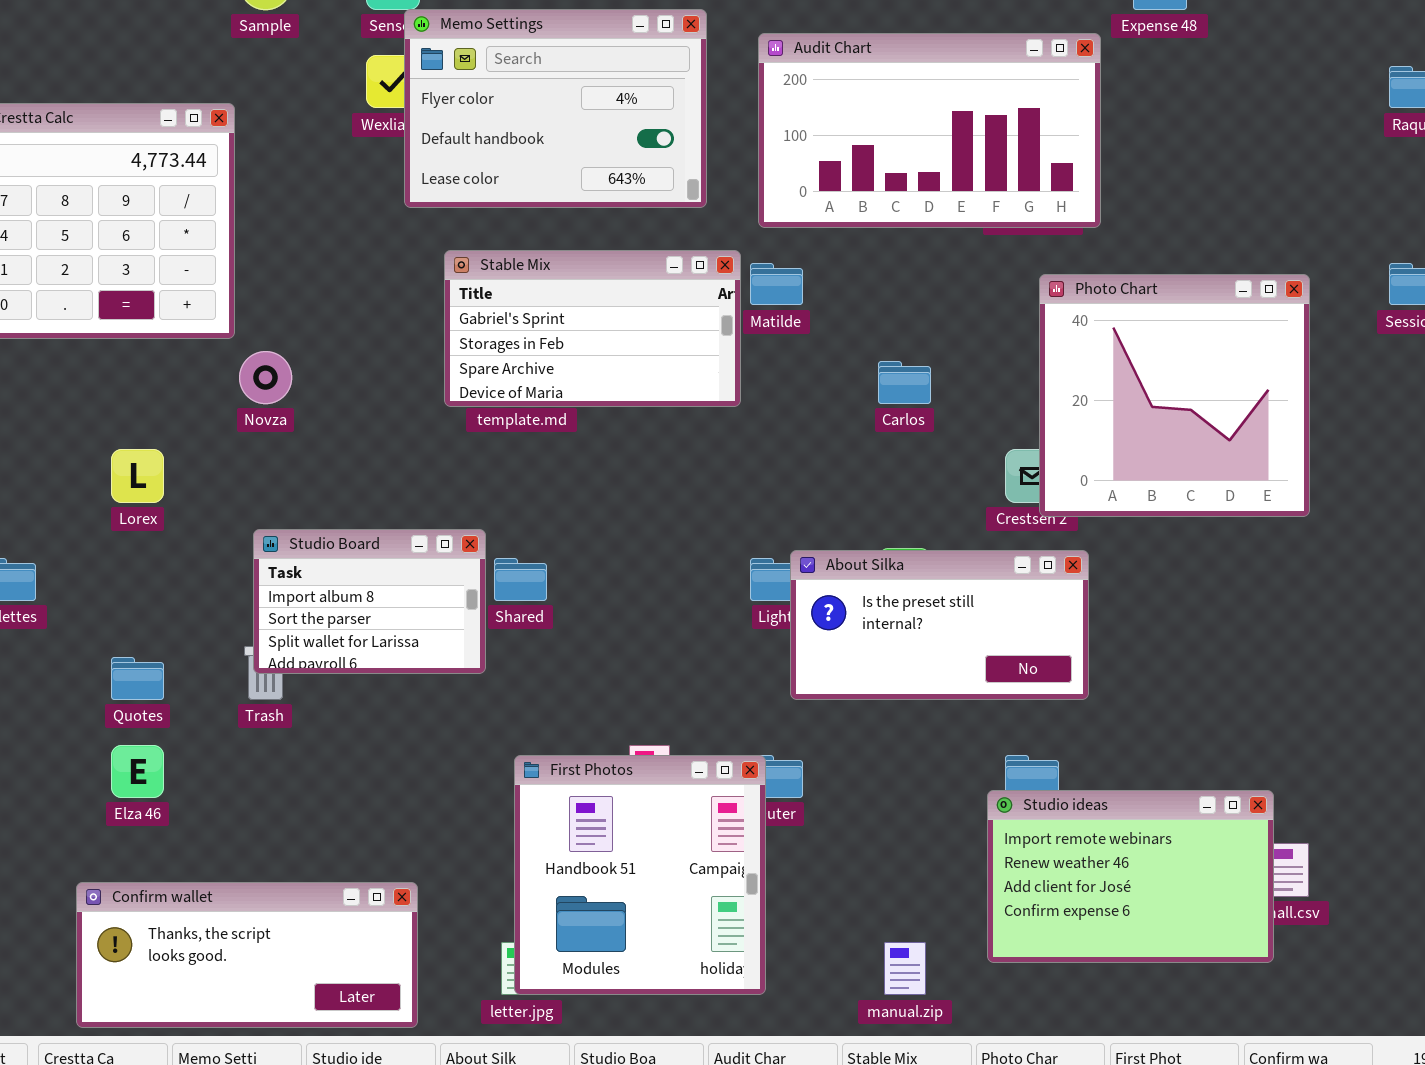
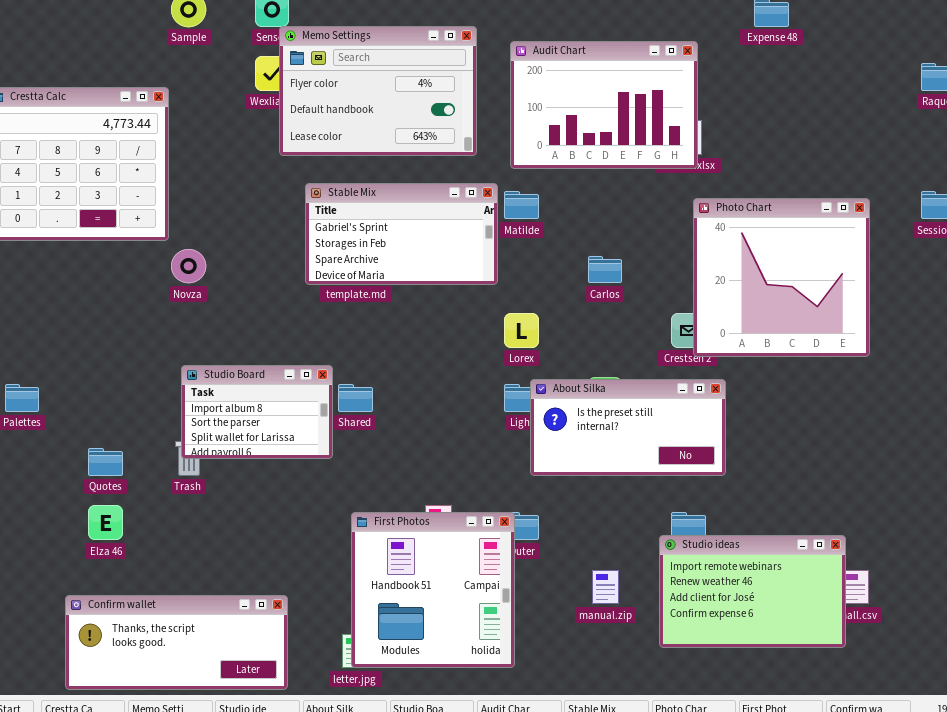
Audit Chart: [758,33,1101,228] -> [510,41,698,169], resized
Lorex: [111,449,164,503] -> [504,313,539,348], moved
manual.zip: [884,942,926,995] -> [592,570,619,604], moved

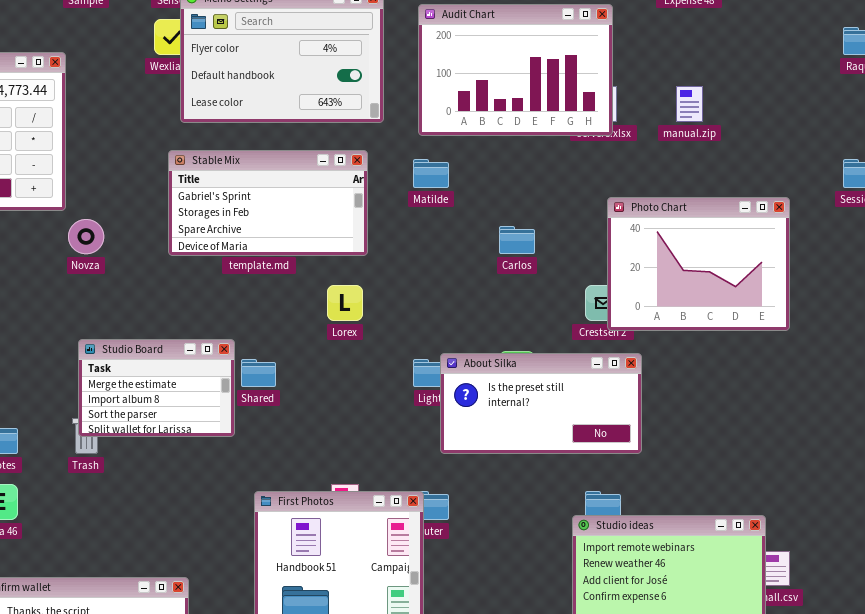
Stable Mix: [305,183,498,285] -> [168,150,368,256], moved
Photo Chart: [693,198,870,357] -> [607,197,790,331], resized
Lorex: [504,313,539,348] -> [327,285,363,321], moved
Studio Board: [181,365,333,459] -> [78,339,235,437], scrolled up 1 row
manual.zip: [592,570,619,604] -> [676,86,703,122], moved

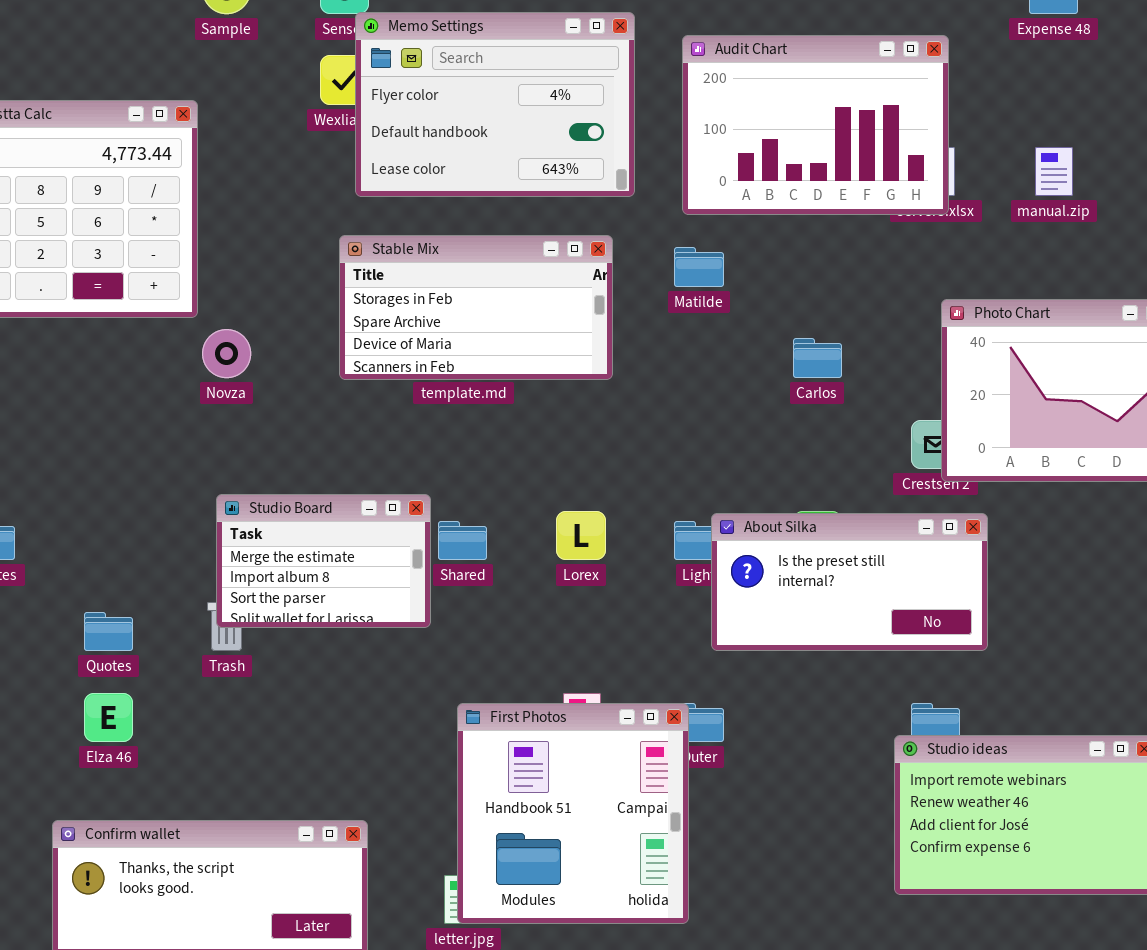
Stable Mix: [168,150,368,256] -> [339,235,613,380], scrolled down 1 row
Lorex: [327,285,363,321] -> [556,511,606,560], moved

